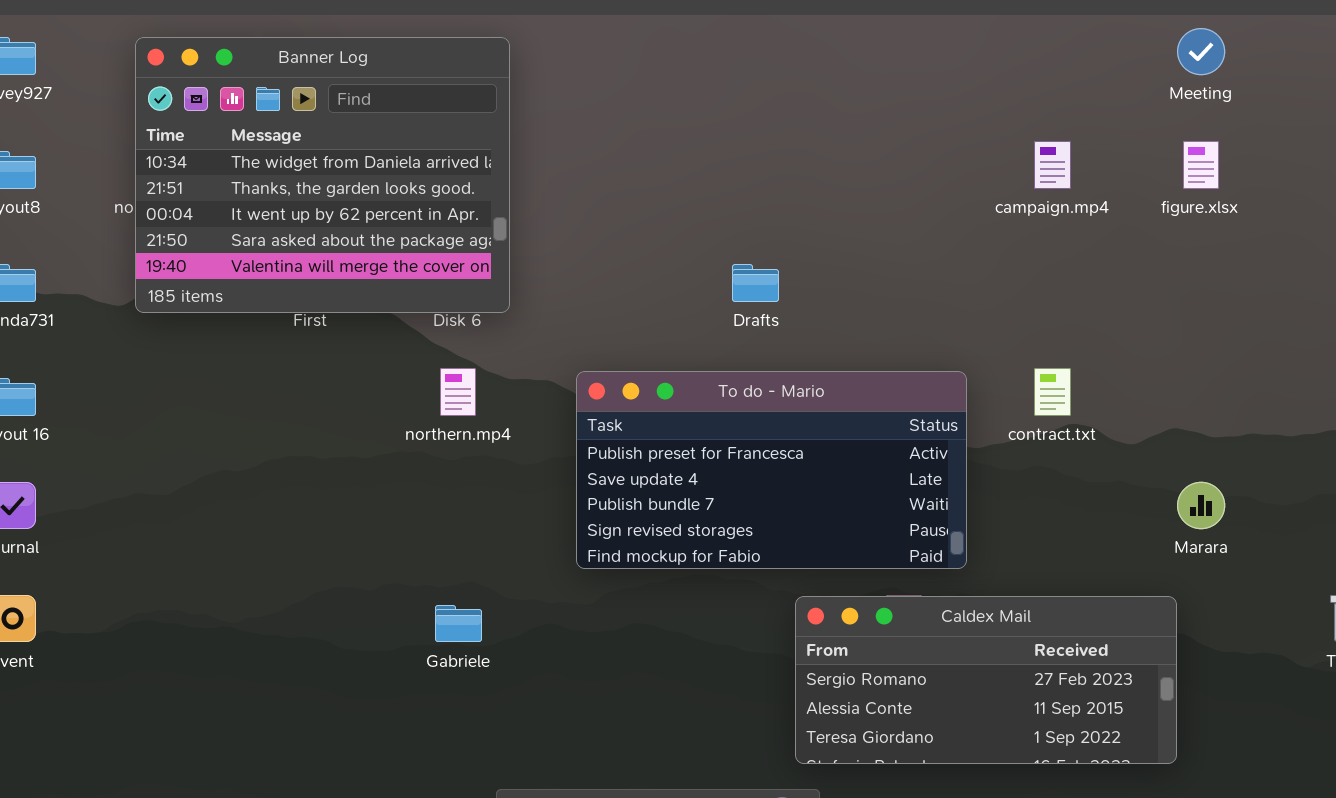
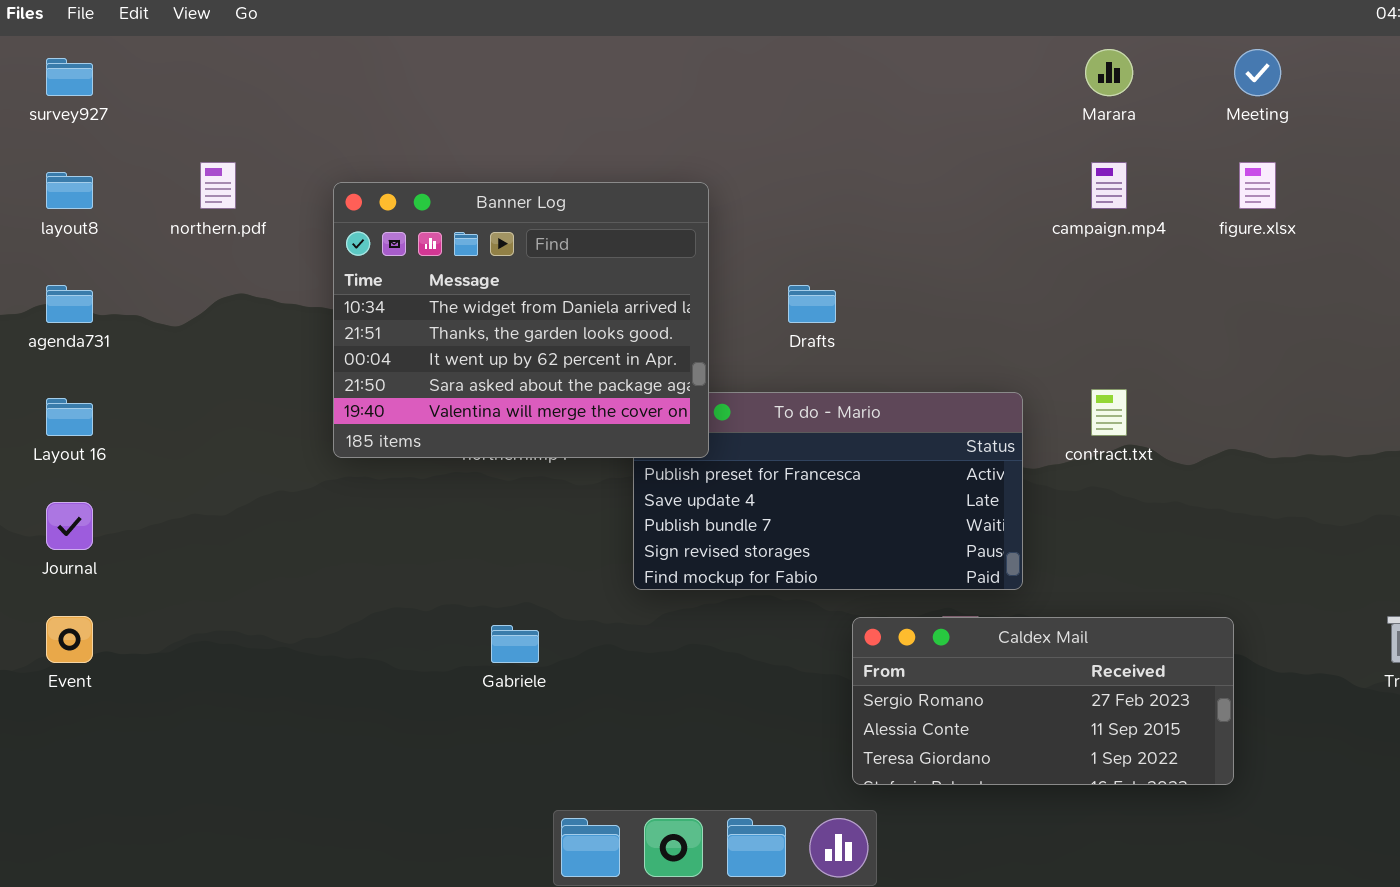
Banner Log: [135,37,510,313] -> [333,182,709,458], moved
Marara: [1177,482,1225,529] -> [1085,49,1133,96], moved

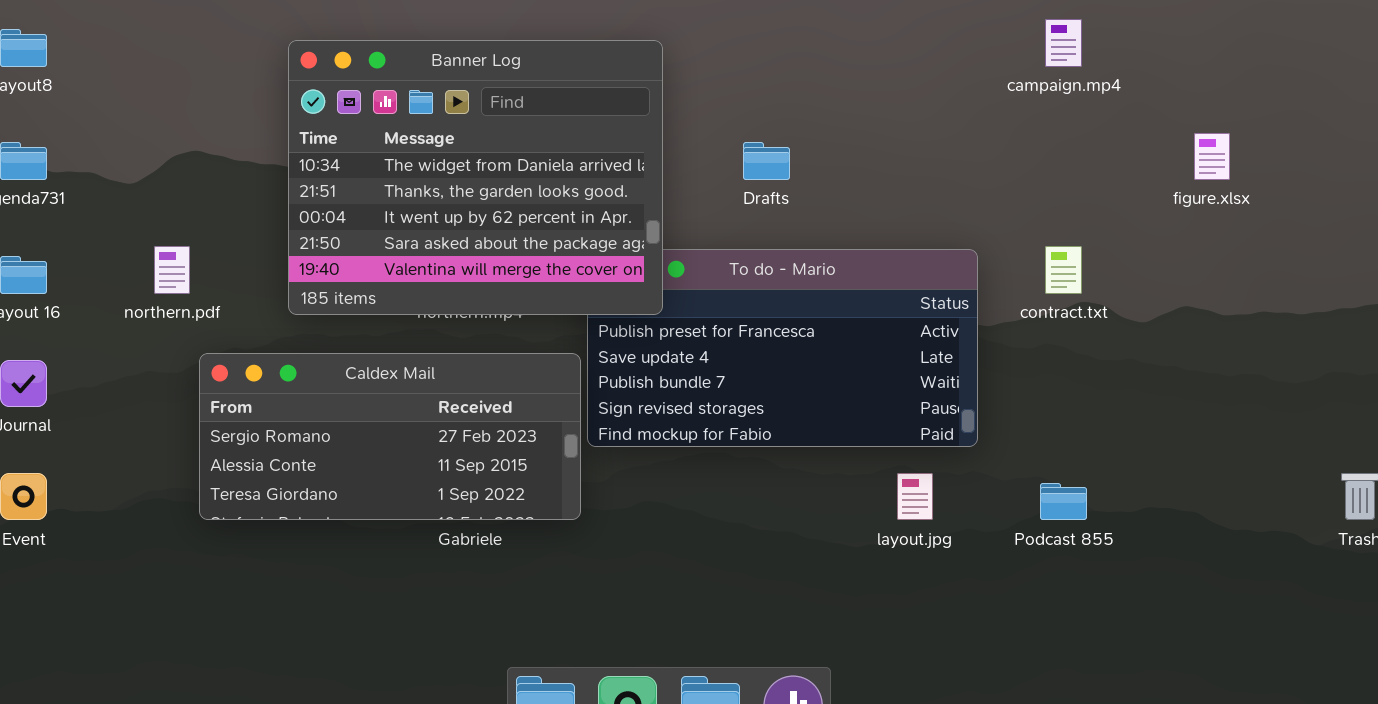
northern.pdf: [200,162,236,209] -> [154,246,190,294], moved
figure.xlsx: [1239,162,1276,209] -> [1194,133,1230,180], moved
Caldex Mail: [852,617,1234,785] -> [199,353,581,520], moved

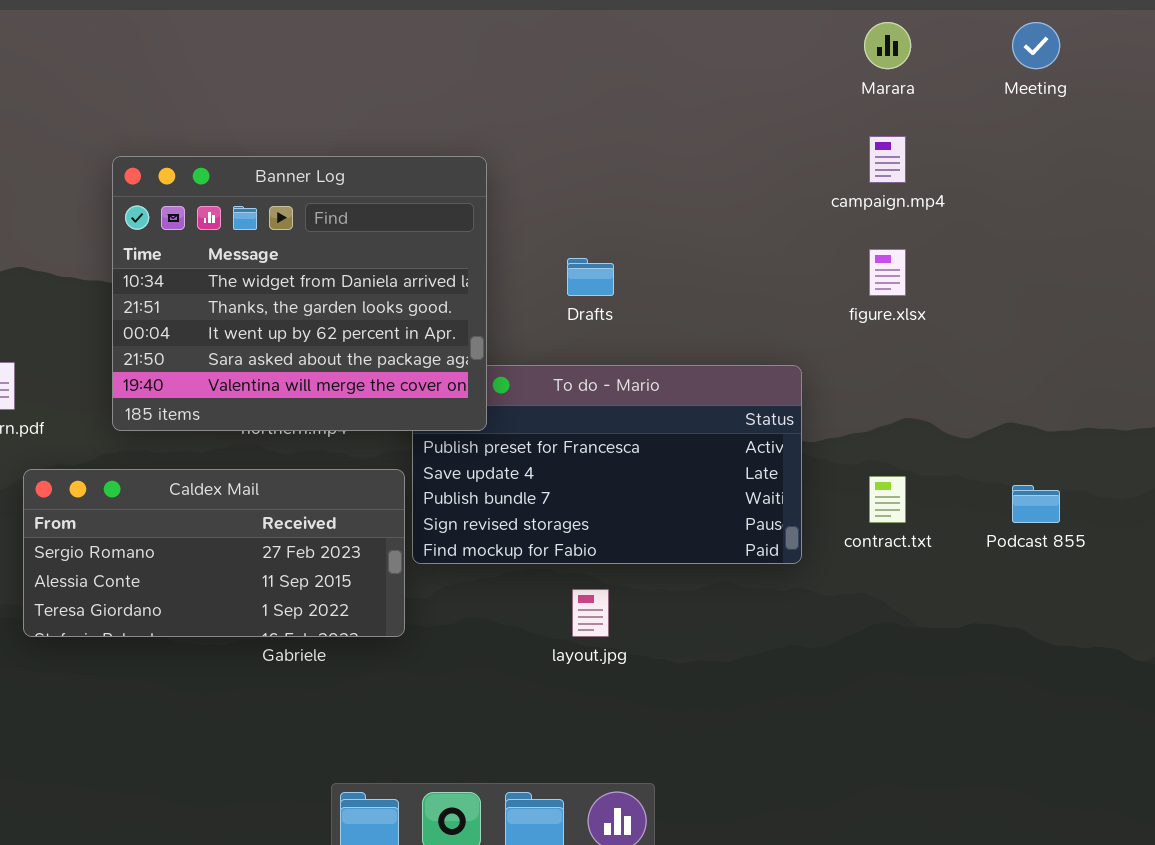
figure.xlsx: [1194,133,1230,180] -> [869,249,906,296], moved
contract.txt: [1045,246,1082,294] -> [869,476,906,523], moved
layout.jpg: [897,473,933,520] -> [572,589,609,637], moved
Podcast 855: [1040,483,1087,520] -> [1012,485,1060,523], moved

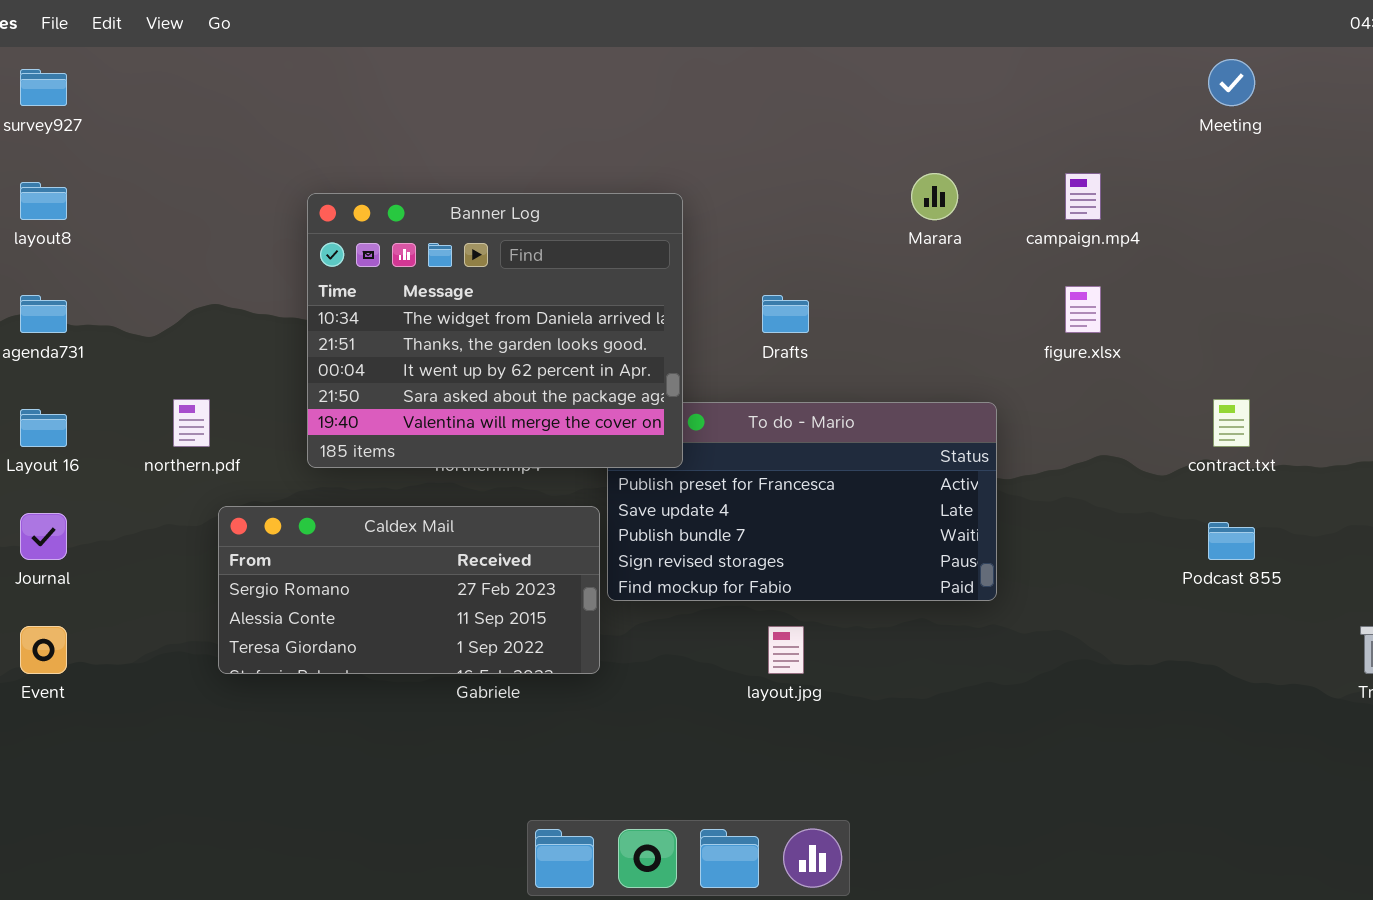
Marara: [864,22,911,69] -> [911,173,958,220], moved
contract.txt: [869,476,906,523] -> [1213,399,1250,447], moved

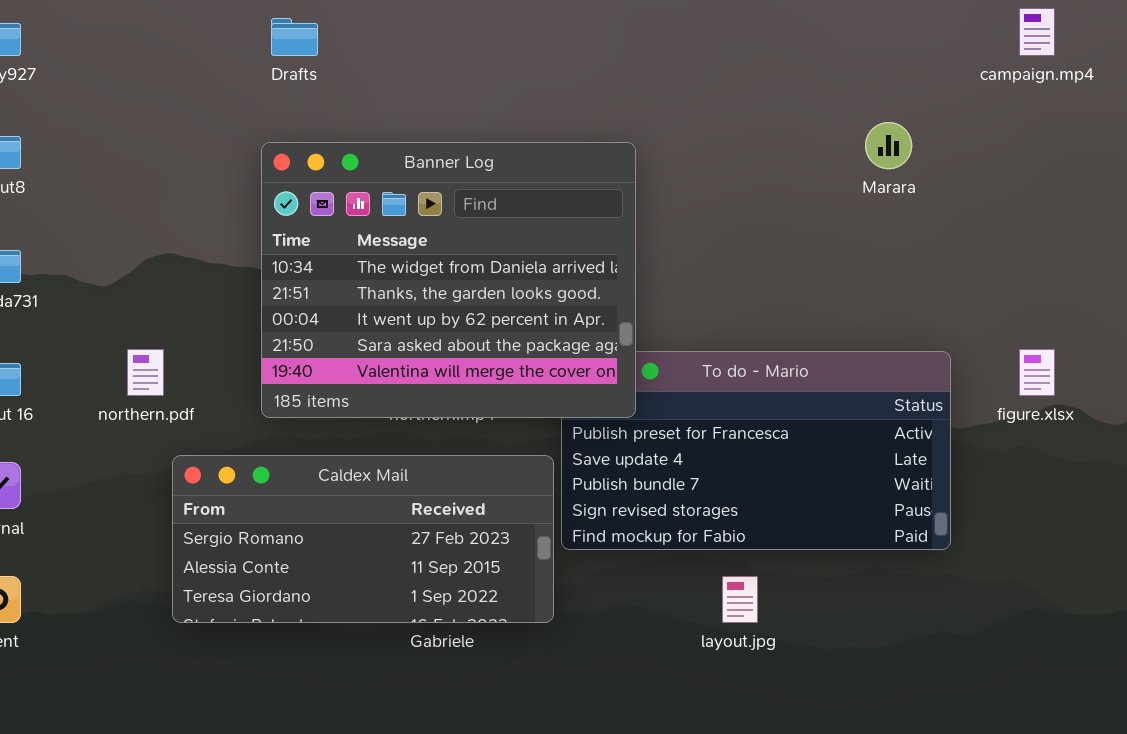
campaign.mp4: [1065,173,1101,220] -> [1019,8,1055,56], moved
figure.xlsx: [1065,286,1101,333] -> [1019,349,1055,396], moved
Drafts: [762,295,809,333] -> [271,18,318,56], moved

